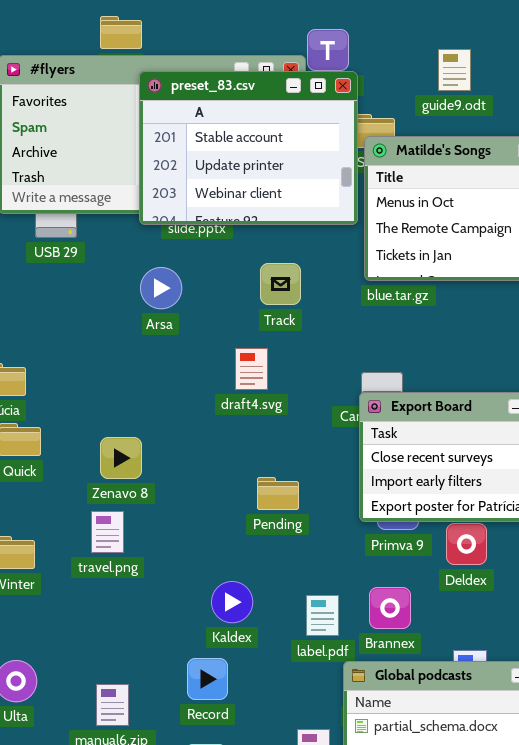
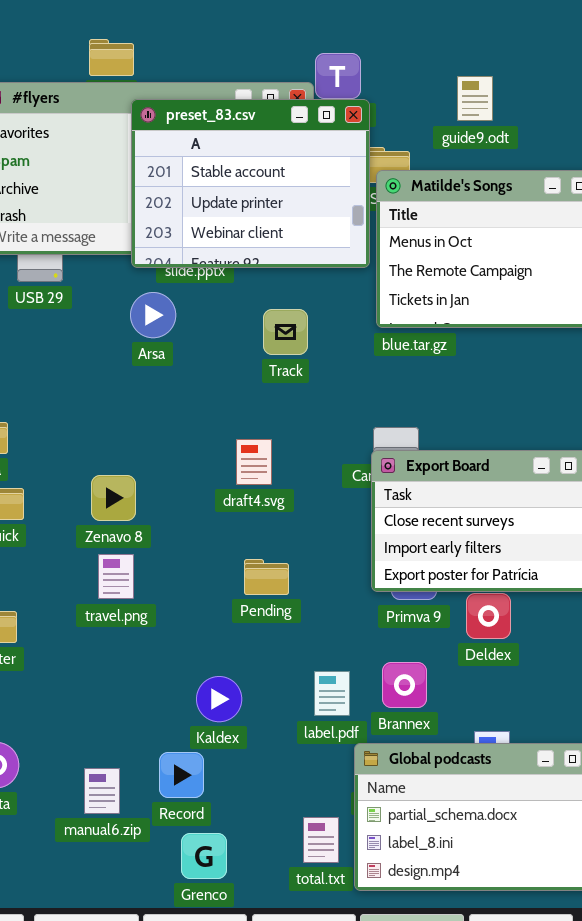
Arsa: [140,267,182,309] -> [130,292,176,338], moved
draft4.svg: [235,348,268,390] -> [236,439,272,485], moved
Zenavo 8: [100,437,142,479] -> [91,475,136,521], moved
Pending: [257,477,299,510] -> [244,559,289,595], moved
travel.png: [91,511,124,553] -> [98,554,134,599], moved
Kaldex: [211,581,253,623] -> [196,676,242,722], moved
Record: [187,658,228,700] -> [159,752,204,798], moved

